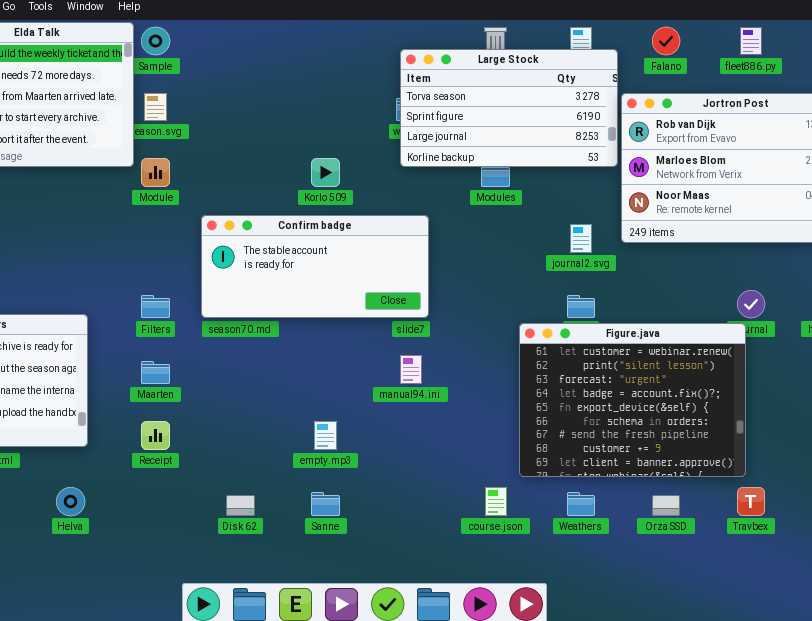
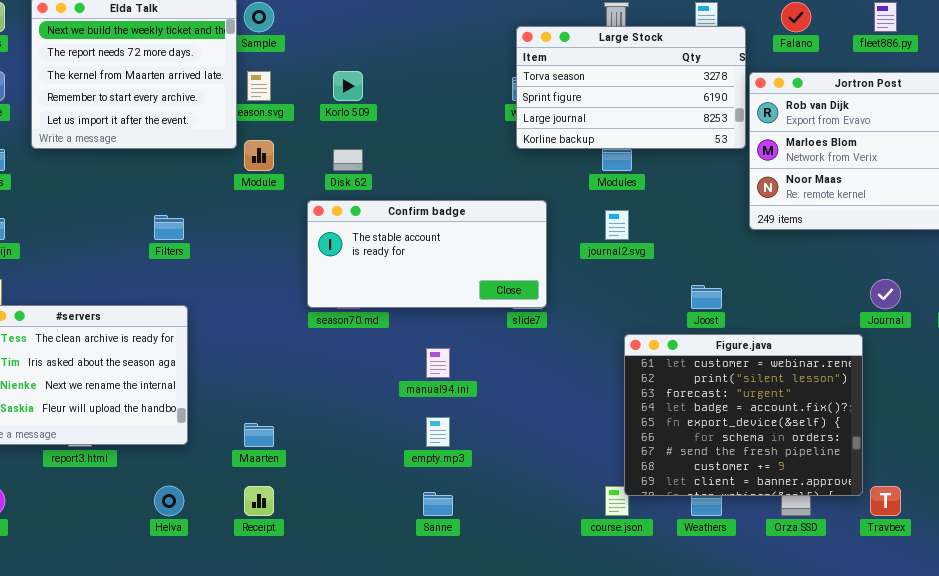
Korlo 509: [311,158,340,187] -> [333,71,363,101], moved
journal2.svg: [570,224,592,253] -> [605,210,629,240], moved
Filters: [141,295,170,318] -> [154,215,184,240], moved
Figure.java: [519,323,746,477] -> [624,334,863,496], moved
manual94.ini: [400,355,422,384] -> [426,348,450,378], moved
Maarten: [141,361,170,384] -> [244,423,274,447], moved
Receipt: [141,421,170,450] -> [244,486,274,516], moved
Disk 62: [226,495,255,516] -> [333,149,363,171], moved

